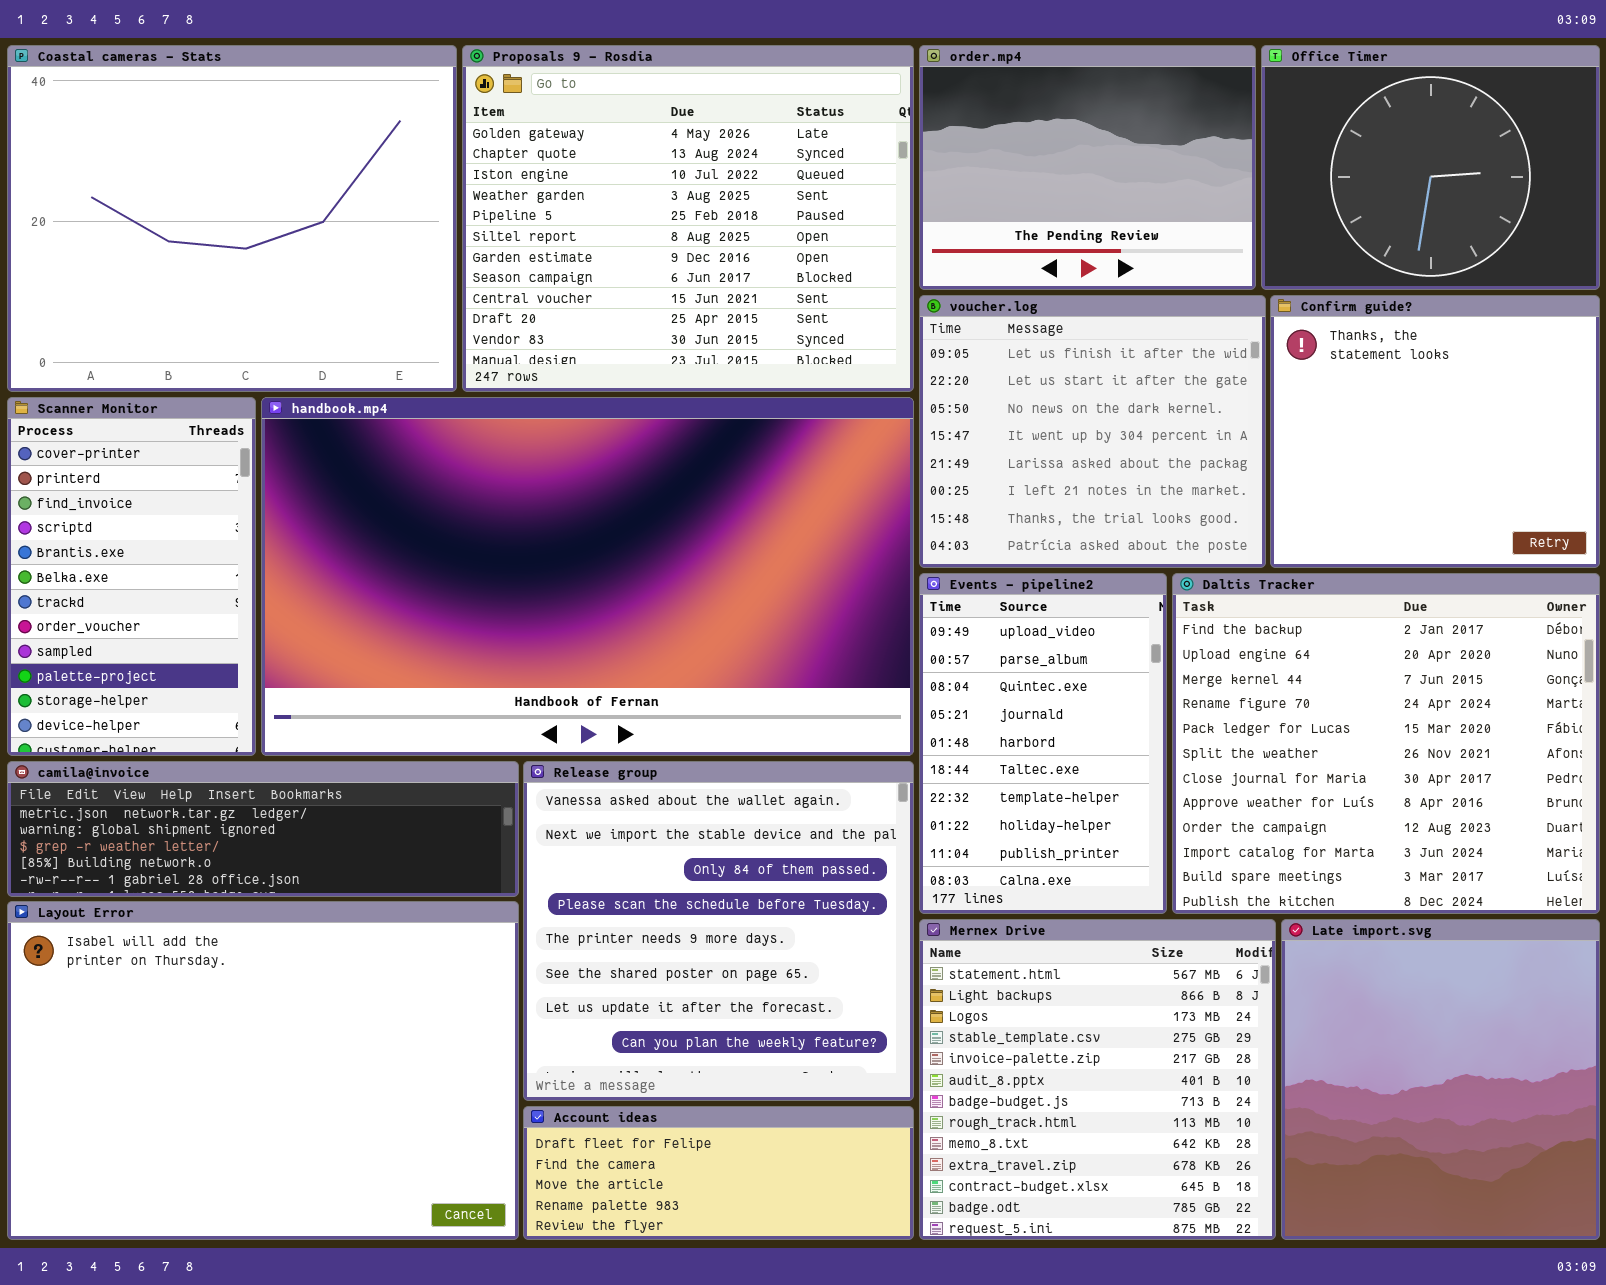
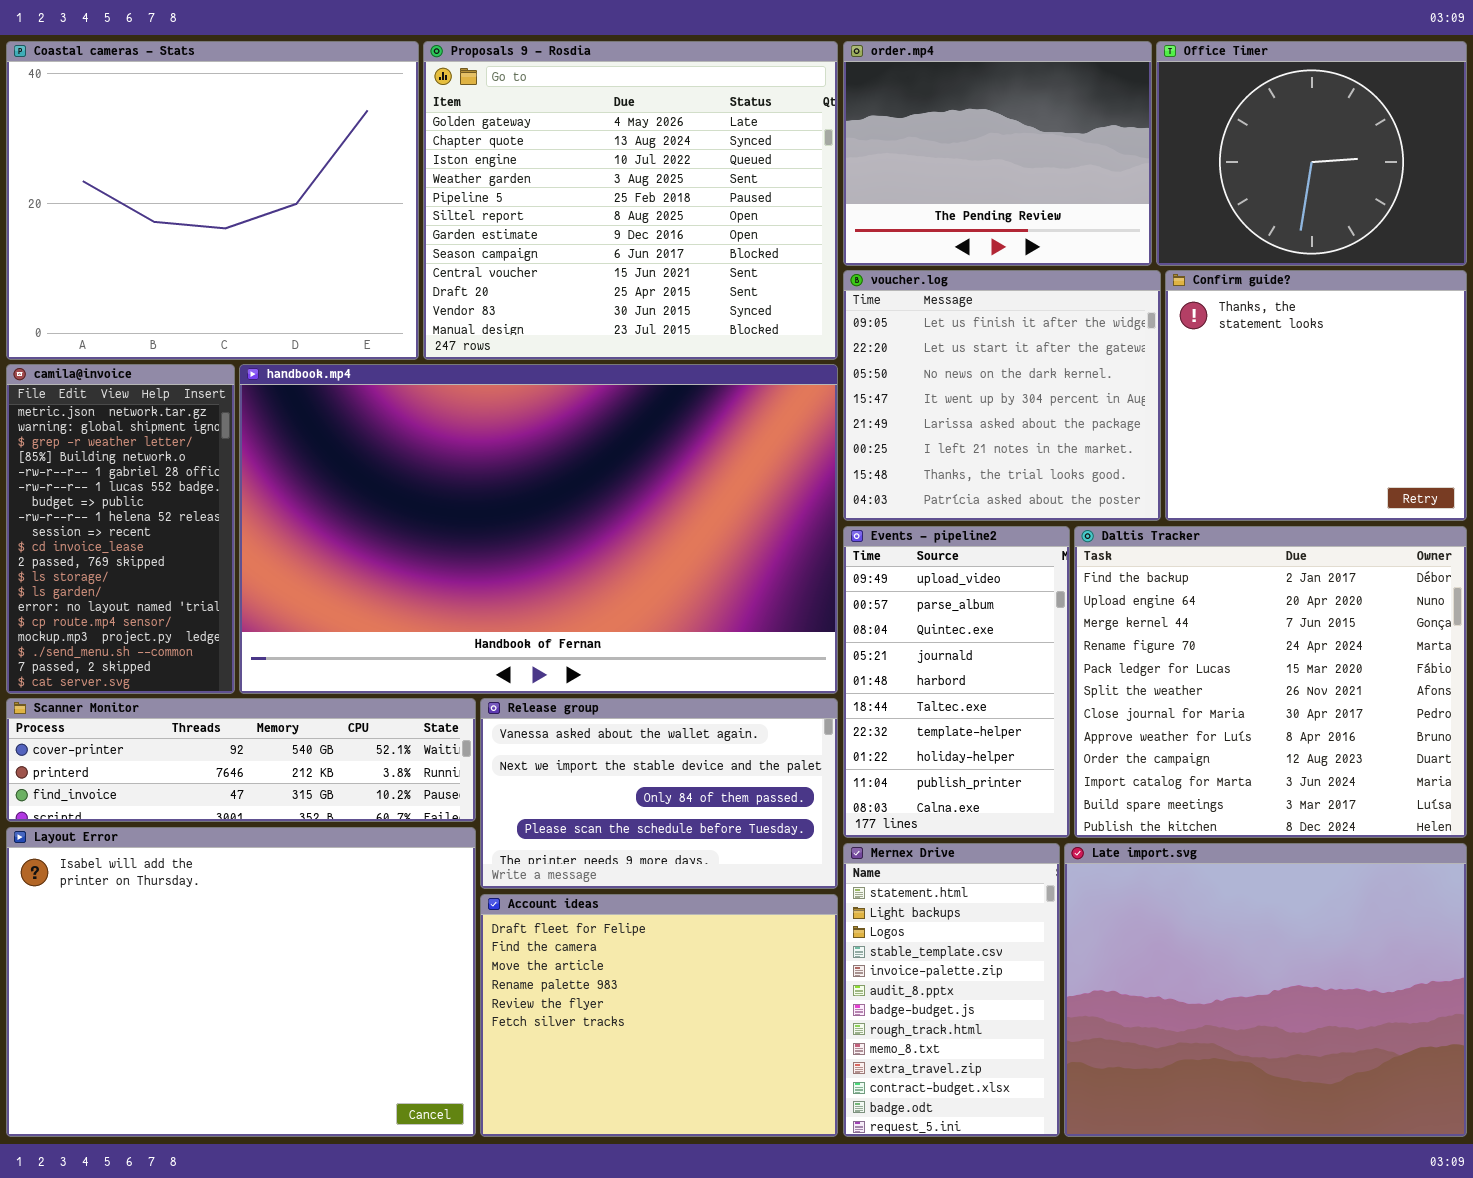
Scanner Monitor: [7,397,256,756] -> [6,698,476,822], moved, resized
camila@invoice: [7,761,519,897] -> [6,364,235,694], moved, resized
Release group: [523,761,914,1101] -> [480,698,838,889], resized
Mernex Drive: [919,919,1276,1240] -> [843,843,1060,1137], resized
Late import.svg: [1281,919,1600,1240] -> [1064,843,1467,1137], resized
Account ideas: [523,1106,914,1240] -> [480,894,838,1137], resized

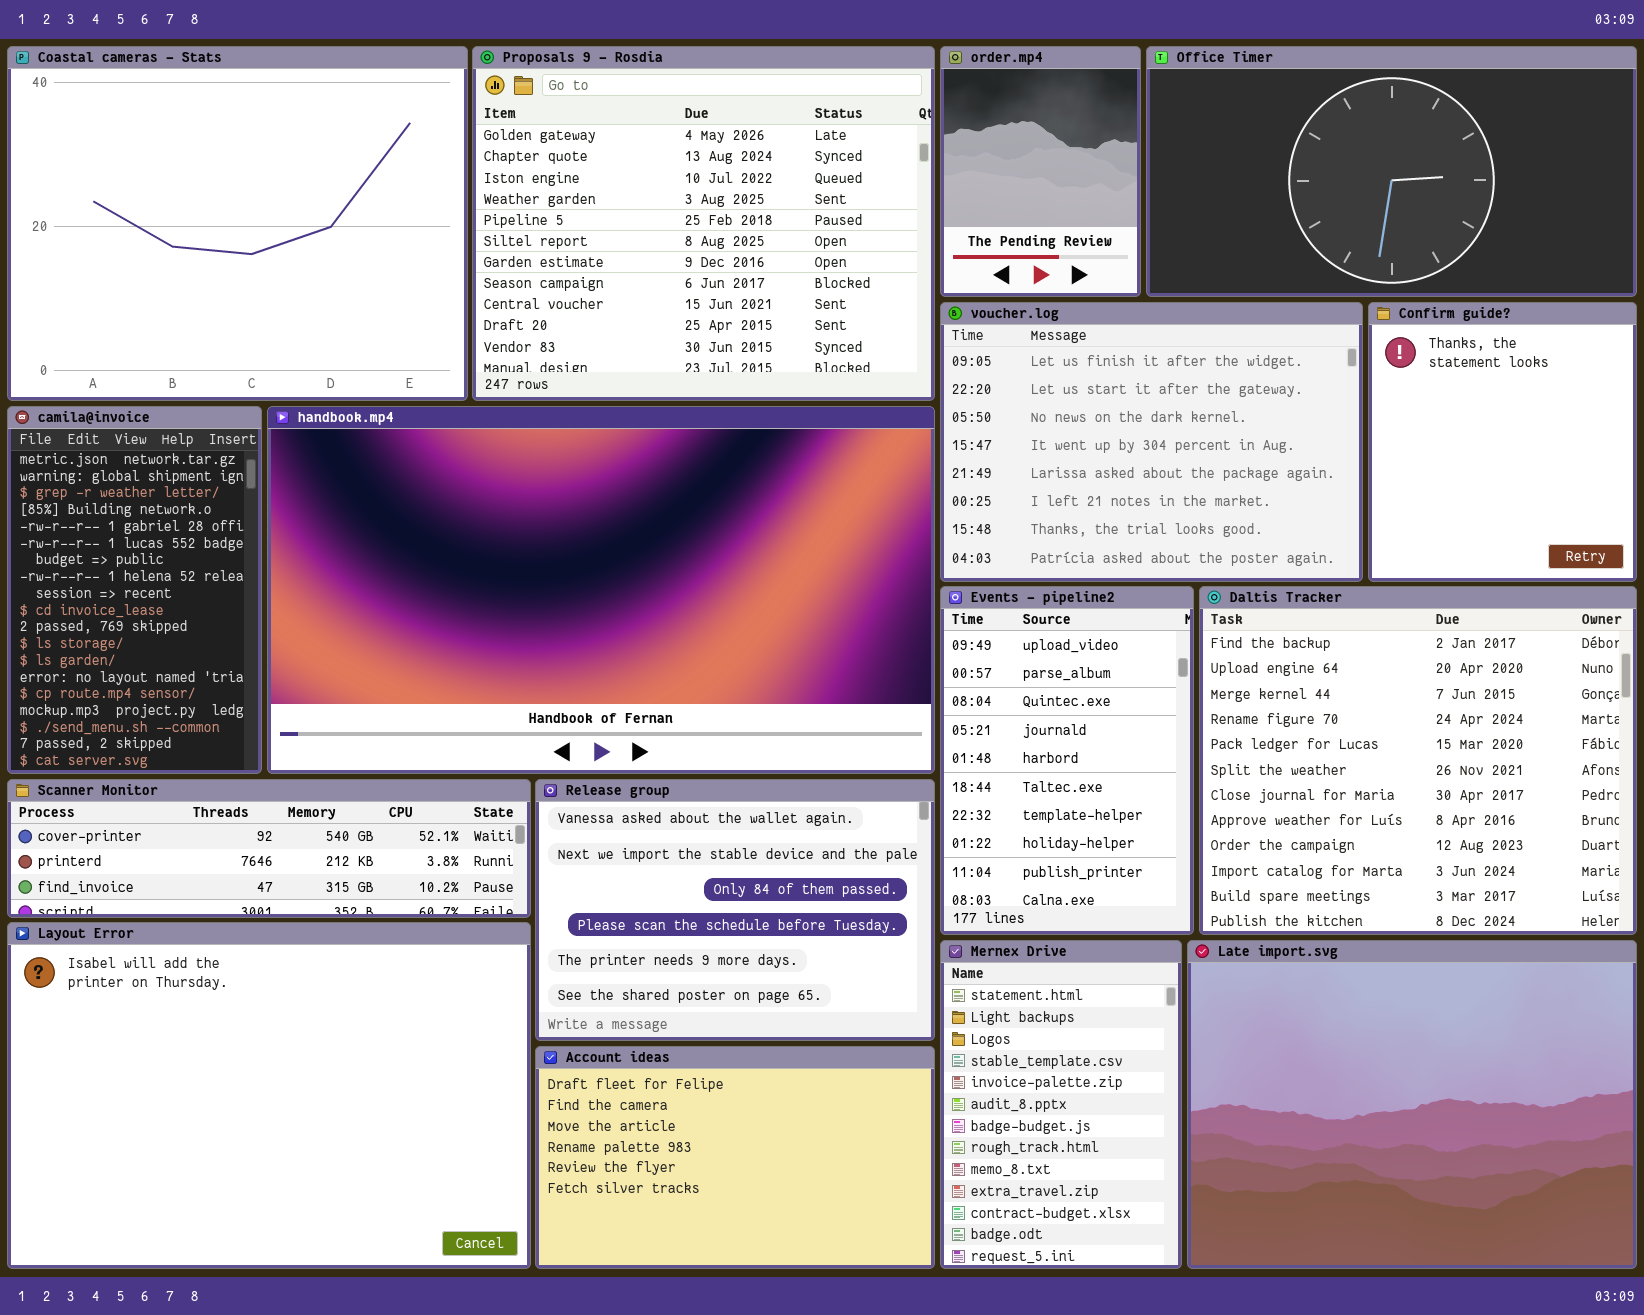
order.mp4: [843,41,1152,266] -> [940,46,1141,297], resized
Office Timer: [1156,41,1467,266] -> [1146,46,1637,297], resized
voucher.log: [843,270,1161,521] -> [940,302,1363,582], resized
Confirm guide?: [1165,270,1467,521] -> [1368,302,1637,582], resized
Release group: [480,698,838,889] -> [535,779,935,1041], resized
Account ideas: [480,894,838,1137] -> [535,1046,935,1269], resized

